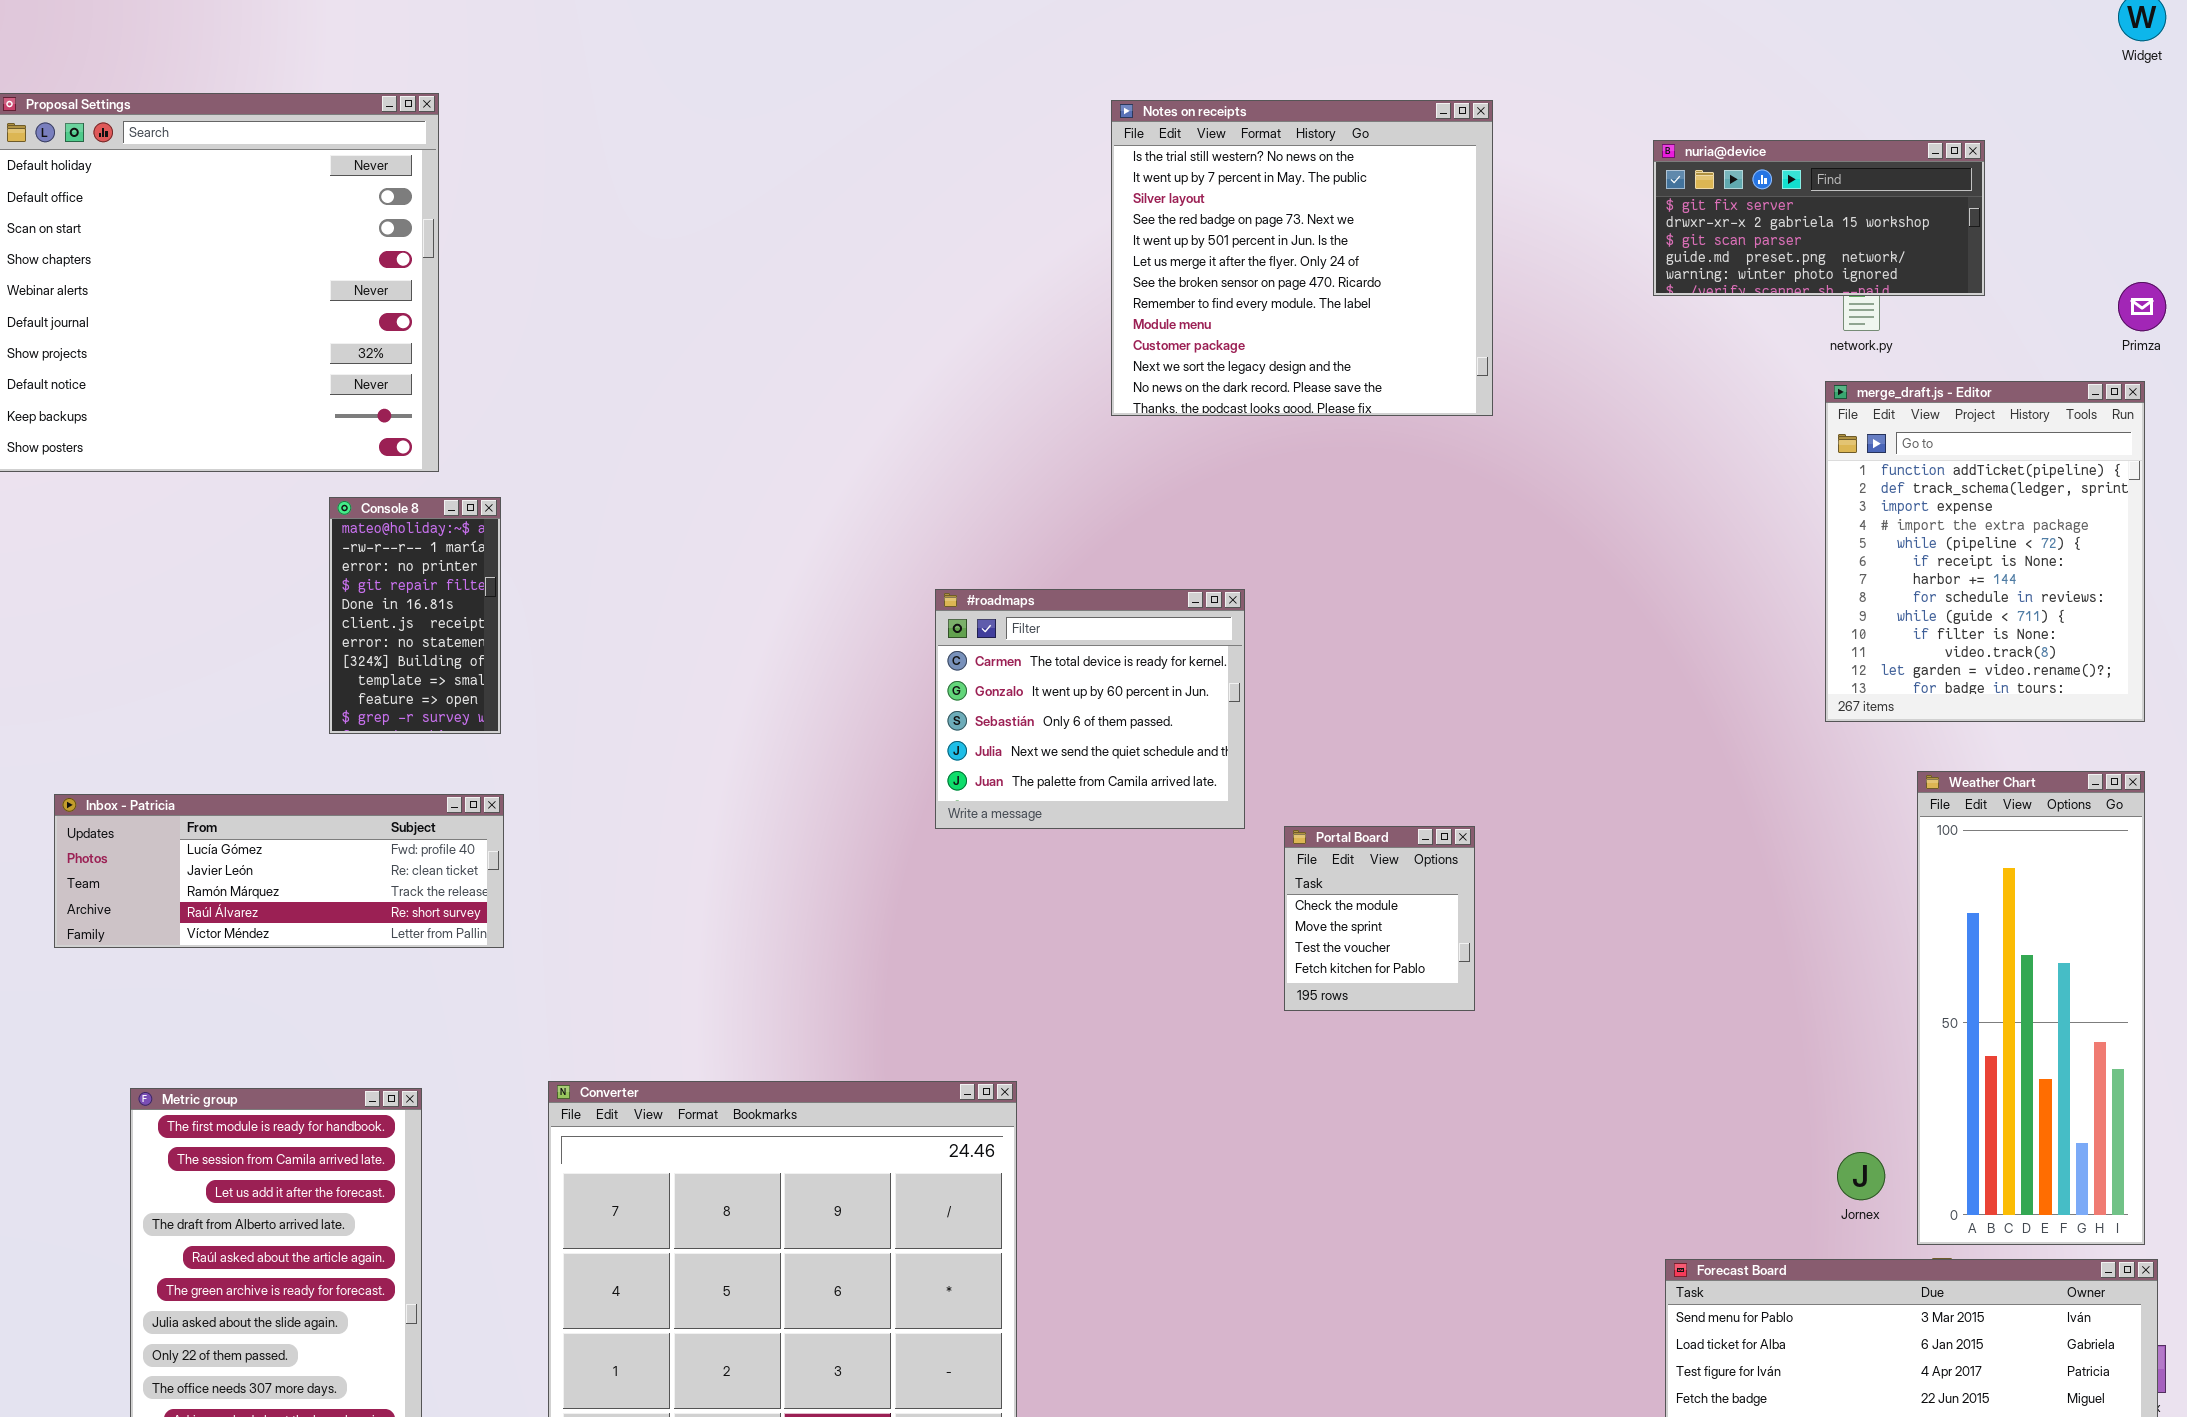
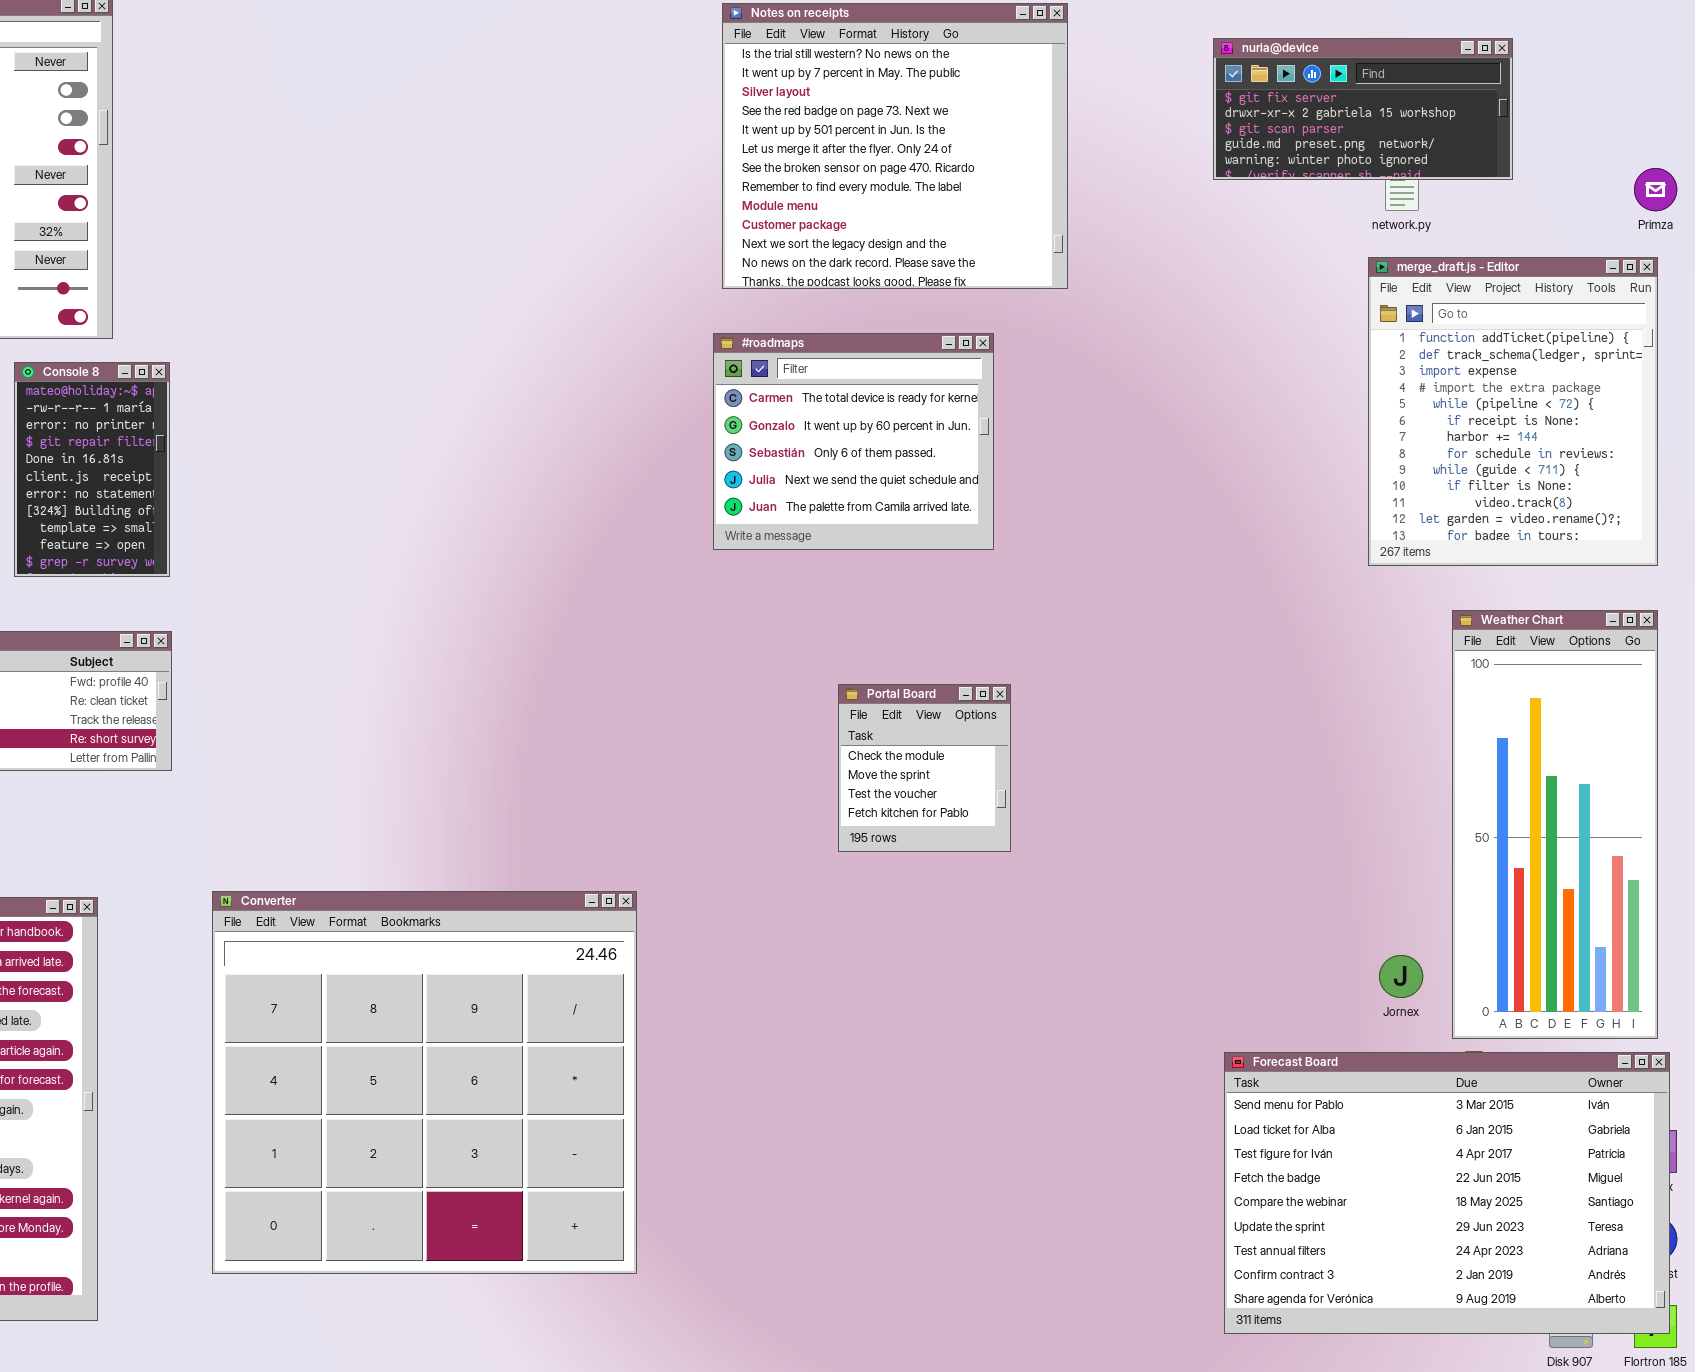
#roadmaps: [935,589,1245,829] -> [713,333,994,550], moved
Portal Board: [1284,826,1475,1011] -> [838,684,1011,852], moved

